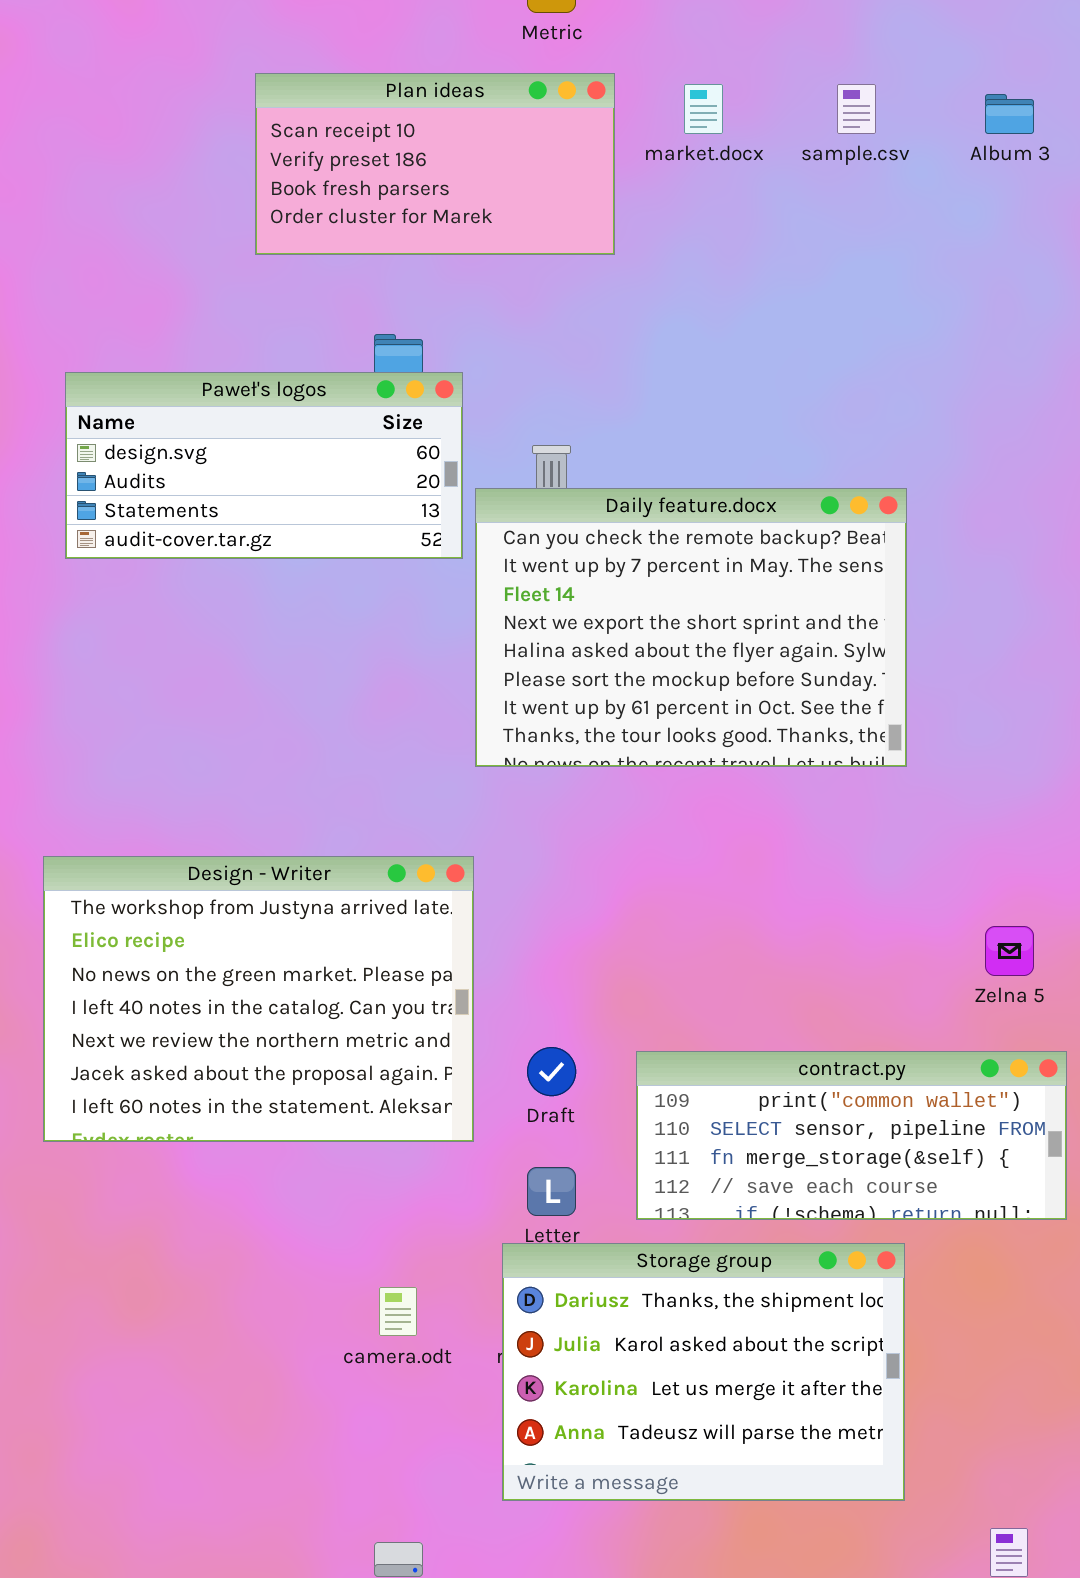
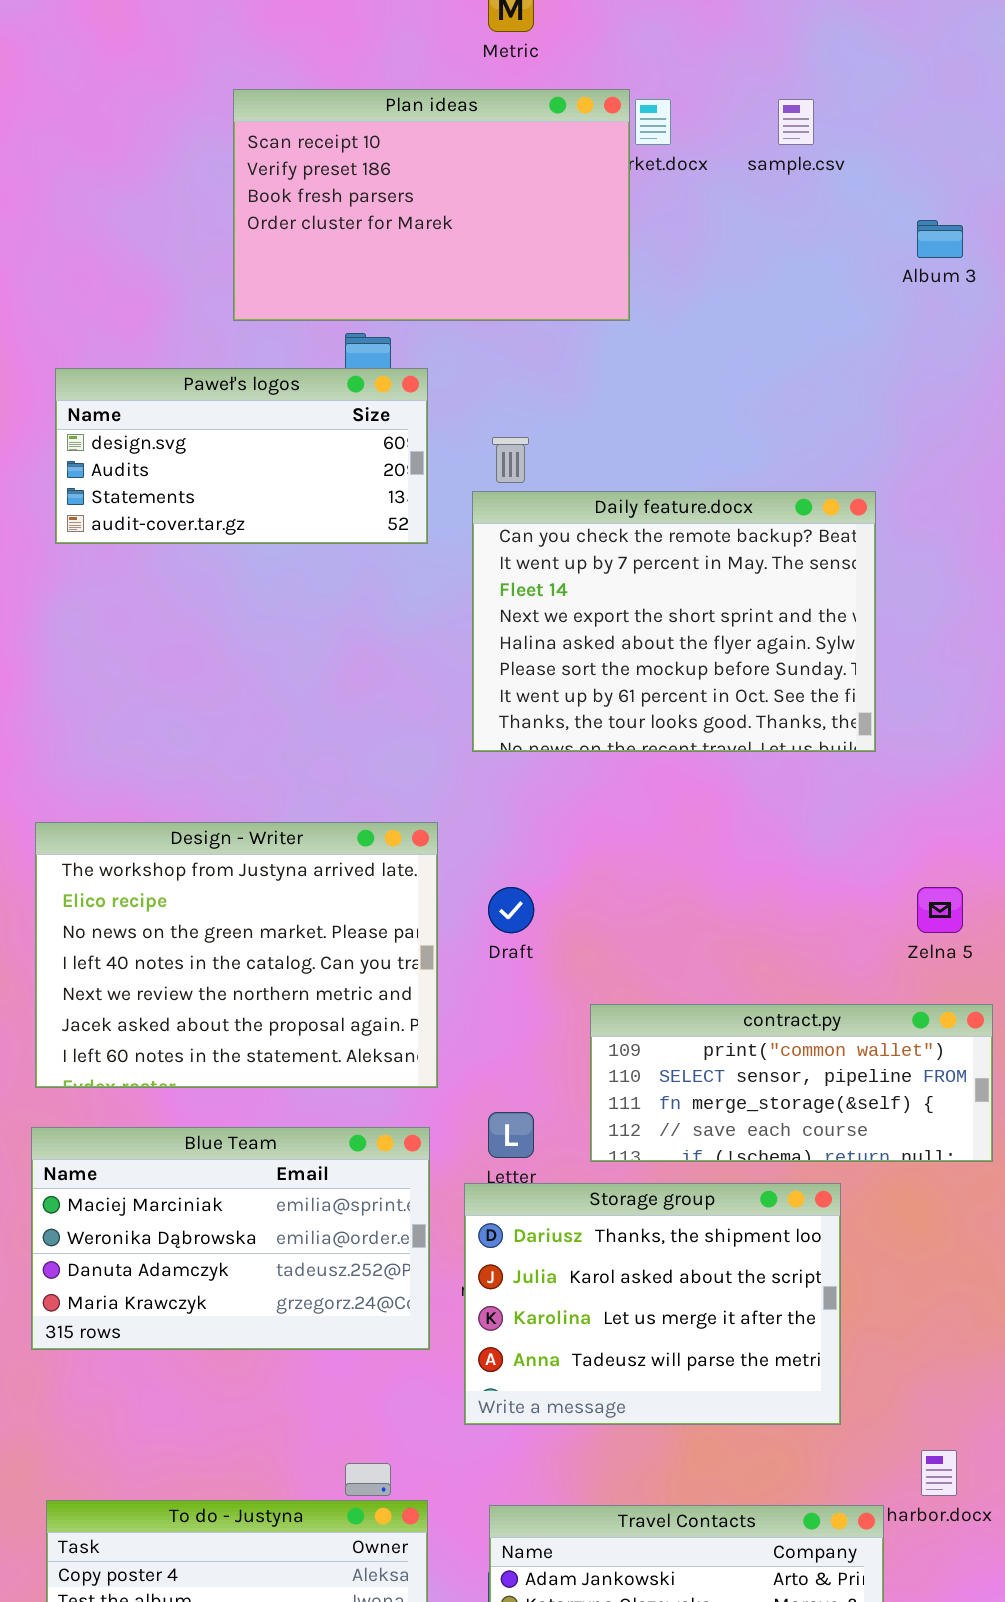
Plan ideas: [255,73,615,255] -> [233,89,630,321], resized
Album 3: [985,94,1034,134] -> [917,220,963,258], moved
Daily feature.docx: [475,488,907,767] -> [472,491,876,752], moved
Draft: [527,1047,576,1096] -> [488,887,534,933], moved
Blue Team: none -> [31,1127,430,1350], opened

